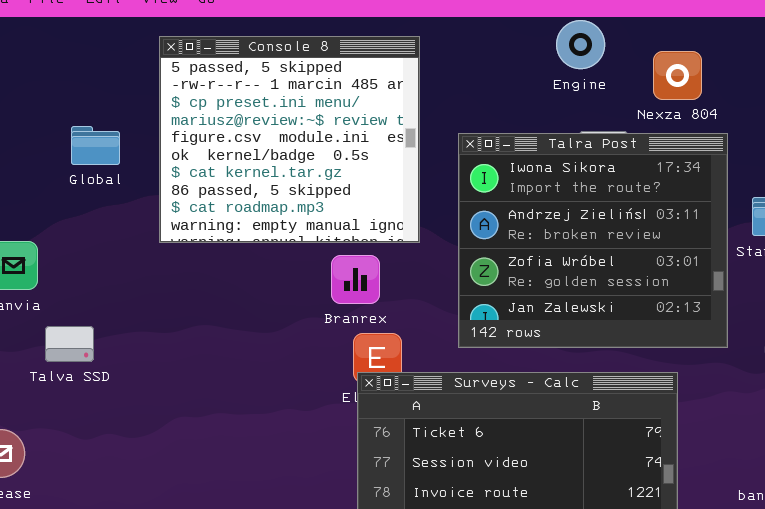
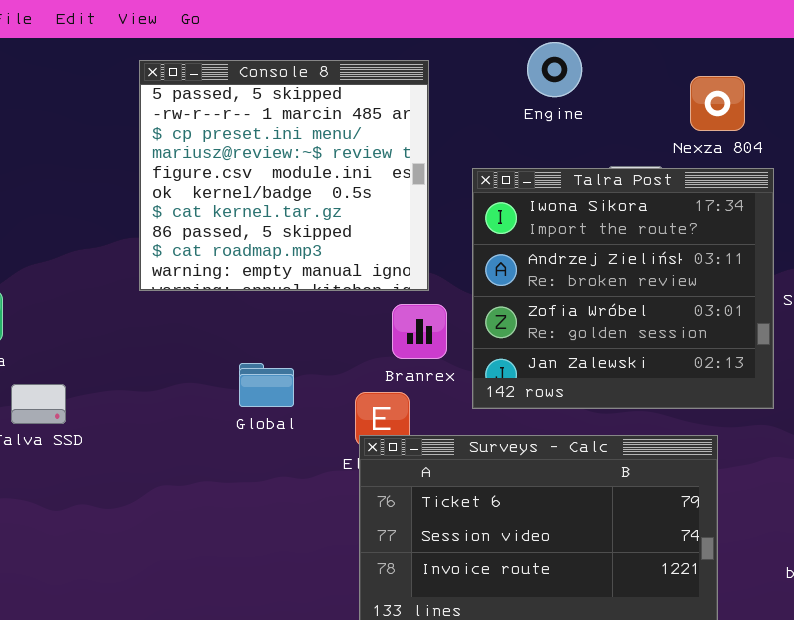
Engine: [556,20,605,69] -> [527,42,582,97], moved
Global: [71,126,120,165] -> [239,363,294,407], moved
Branrex: [331,255,380,304] -> [392,304,447,359], moved

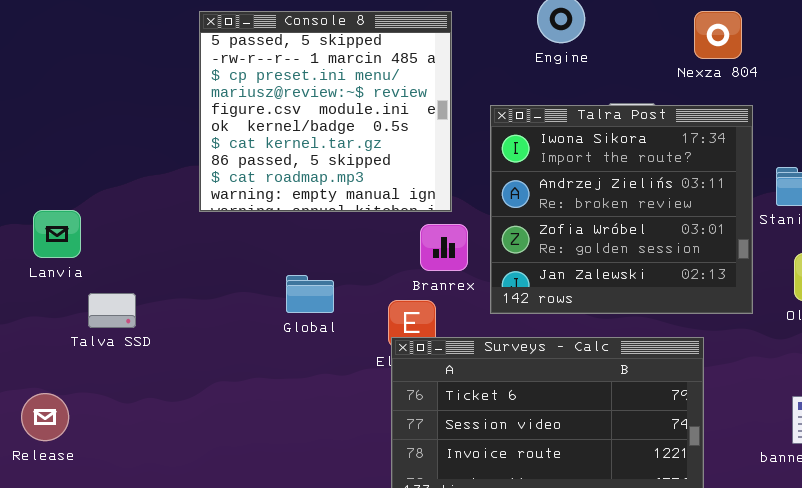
Nexza 804: [690,76,745,131] -> [694,11,742,59], moved

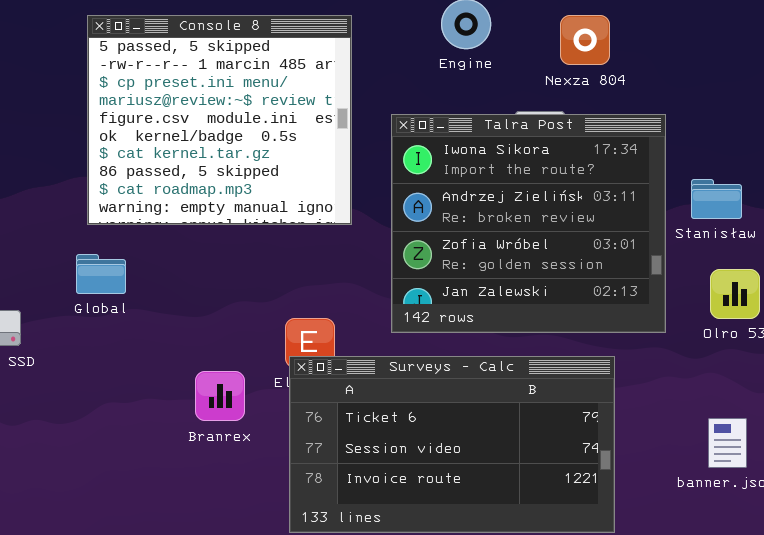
Nexza 804: [694,11,742,59] -> [560,15,610,65], moved
Branrex: [420,224,468,271] -> [195,371,245,421], moved
Global: [286,275,334,313] -> [76,254,126,294], moved

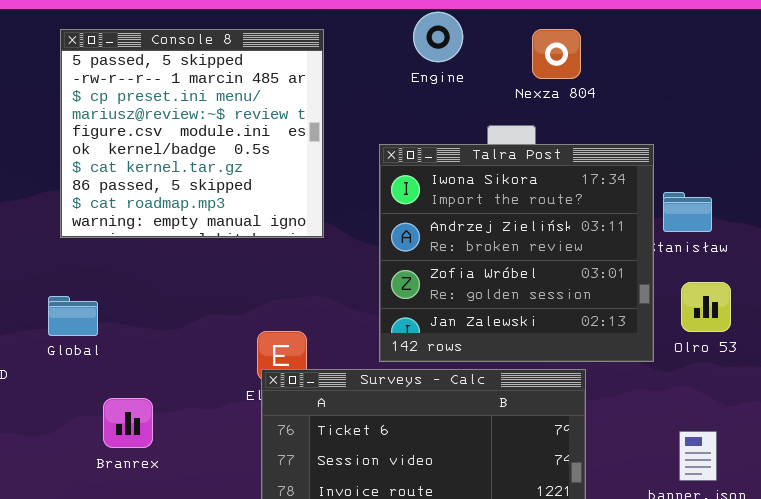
Talra Post: [391,114,666,333] -> [379,144,654,362], moved
Global: [76,254,126,294] -> [48,296,98,336], moved
Branrex: [195,371,245,421] -> [103,398,153,448], moved

